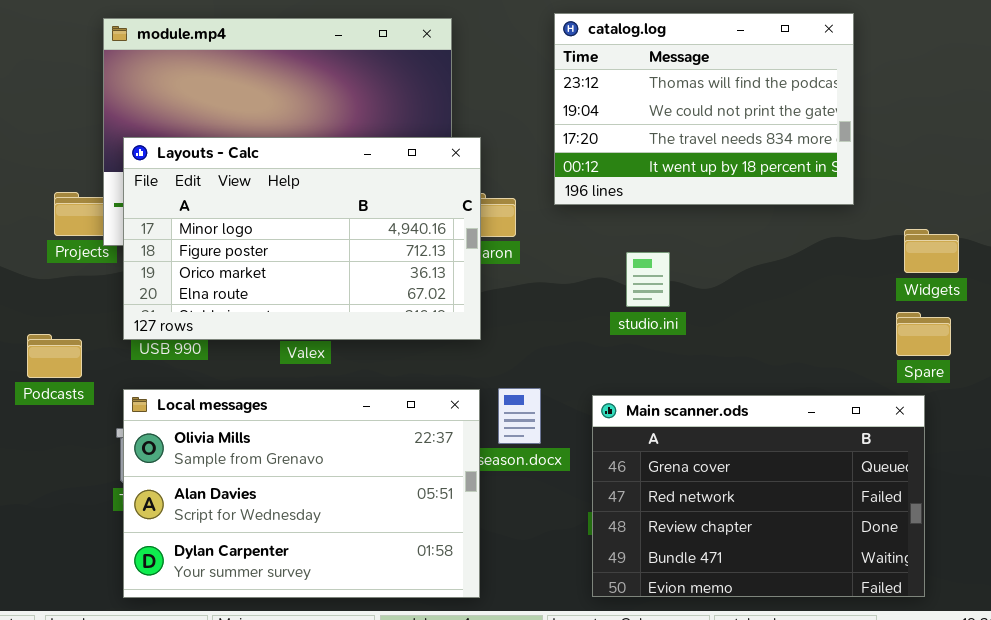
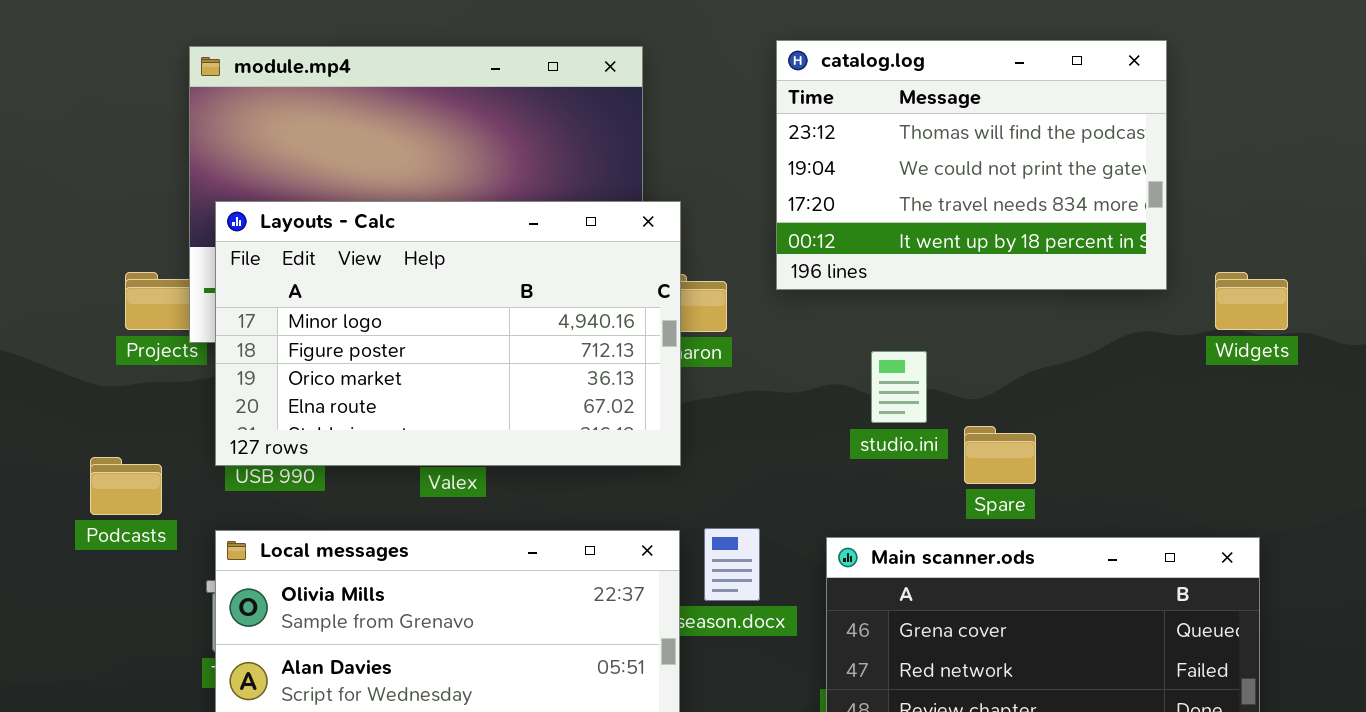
Widgets: [904,229,959,273] -> [1215,272,1288,330], moved
Spare: [896,312,951,356] -> [964,426,1036,484], moved

